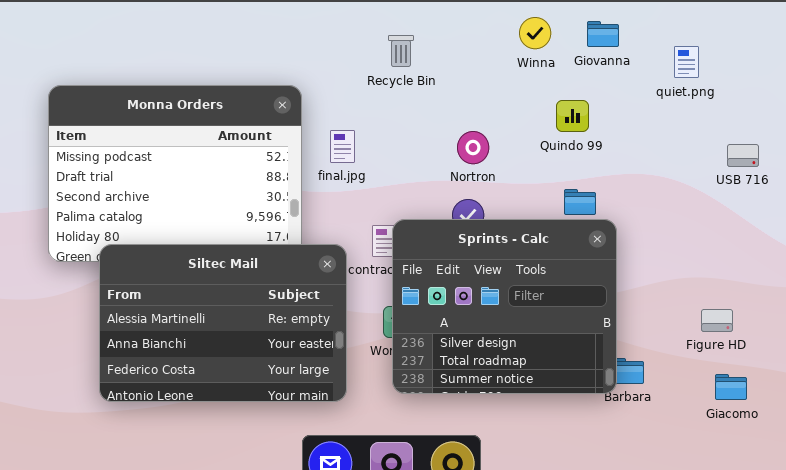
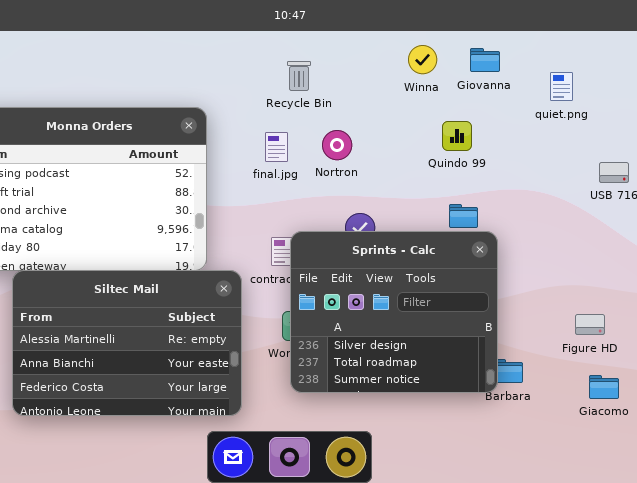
final.jpg: [330,130,355,163] -> [265,132,288,162], moved
Nortron: [457,131,489,164] -> [322,130,352,160], moved
Siltec Mail: [99,244,347,402] -> [12,270,242,416], moved

